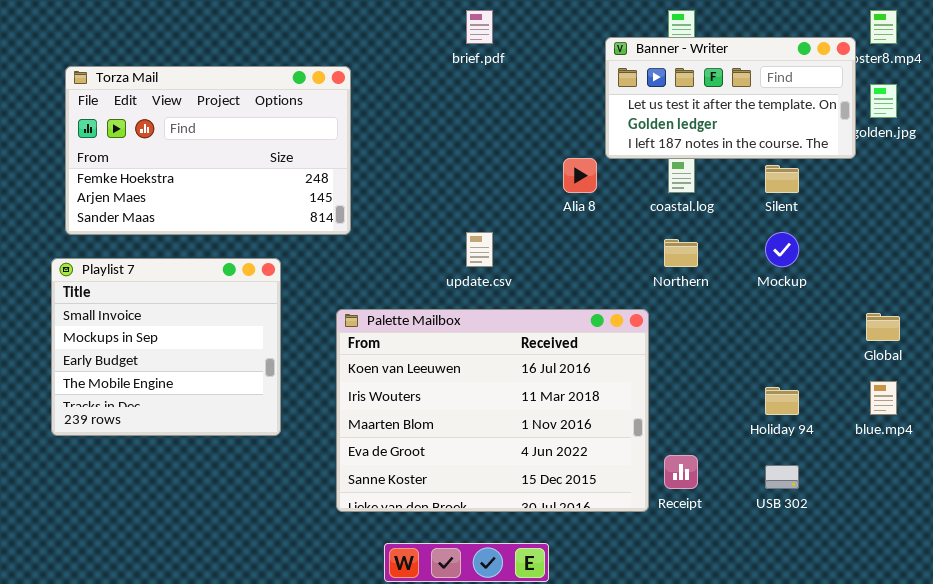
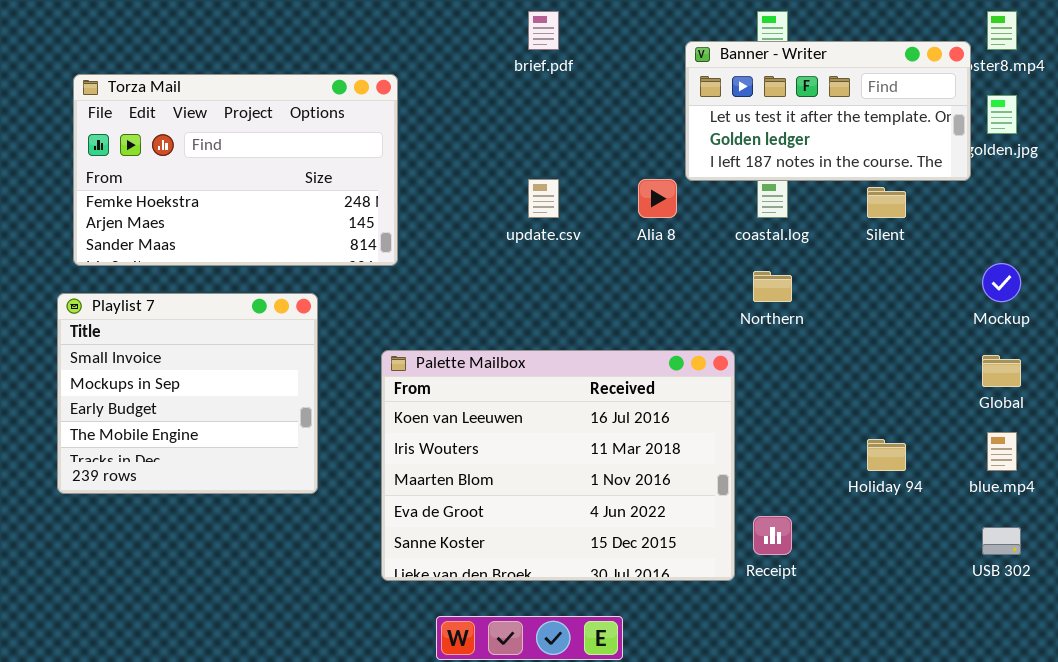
update.csv: [466,232,493,267] -> [528,179,559,218], moved
Mockup: [765,232,799,267] -> [982,263,1021,302], moved
USB 302: [765,465,799,489] -> [982,527,1021,555], moved

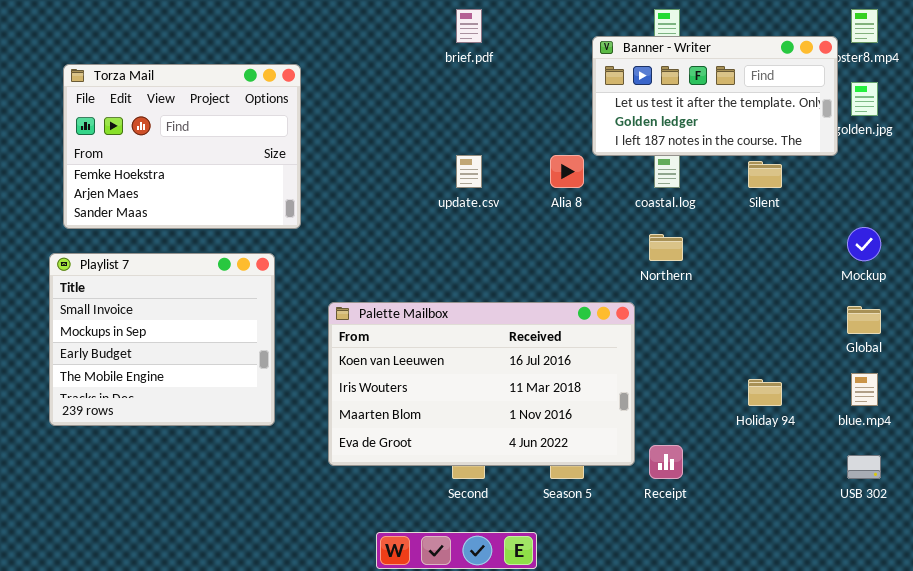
Torza Mail: [73,74,398,266] -> [63,64,301,229], resized
Palette Mailbox: [381,350,735,581] -> [328,302,635,466], resized

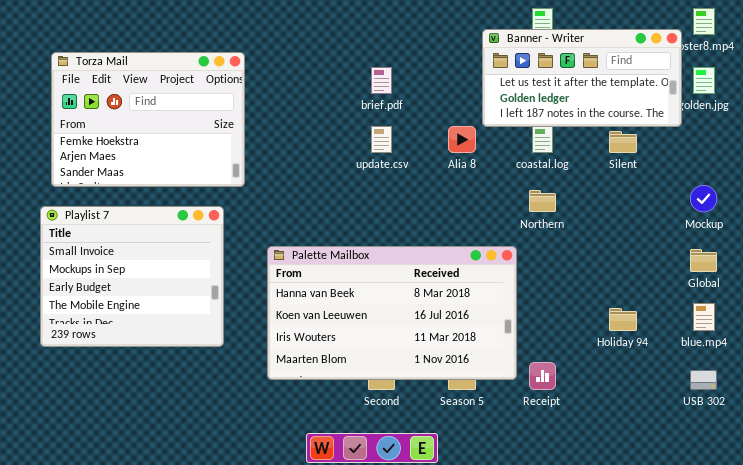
brief.pdf: [456,9,482,43] -> [371,67,392,94], moved
Palette Mailbox: [328,302,635,466] -> [267,246,517,380], scrolled up 1 row

